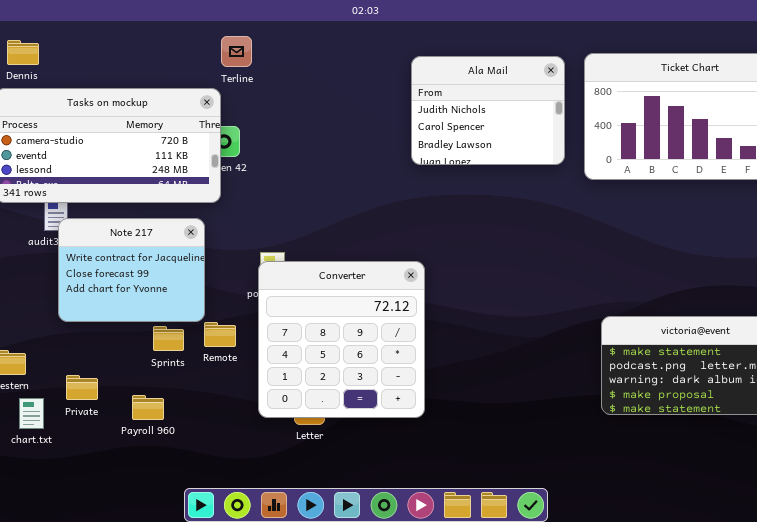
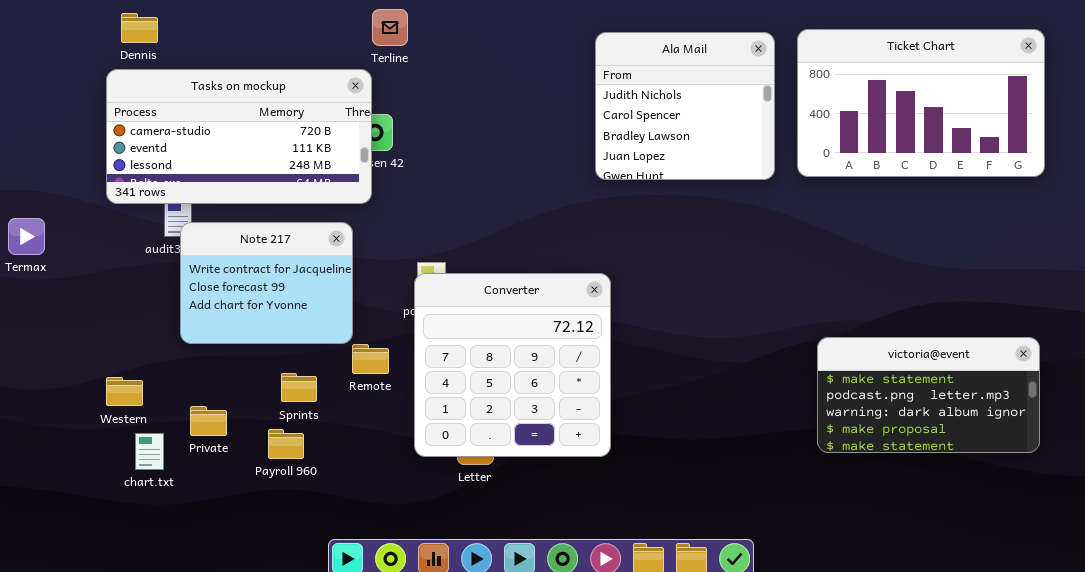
Ala Mail: [411,56,565,165] -> [595,32,775,180], resized
Sprints: [153,326,184,351] -> [281,373,317,402], moved

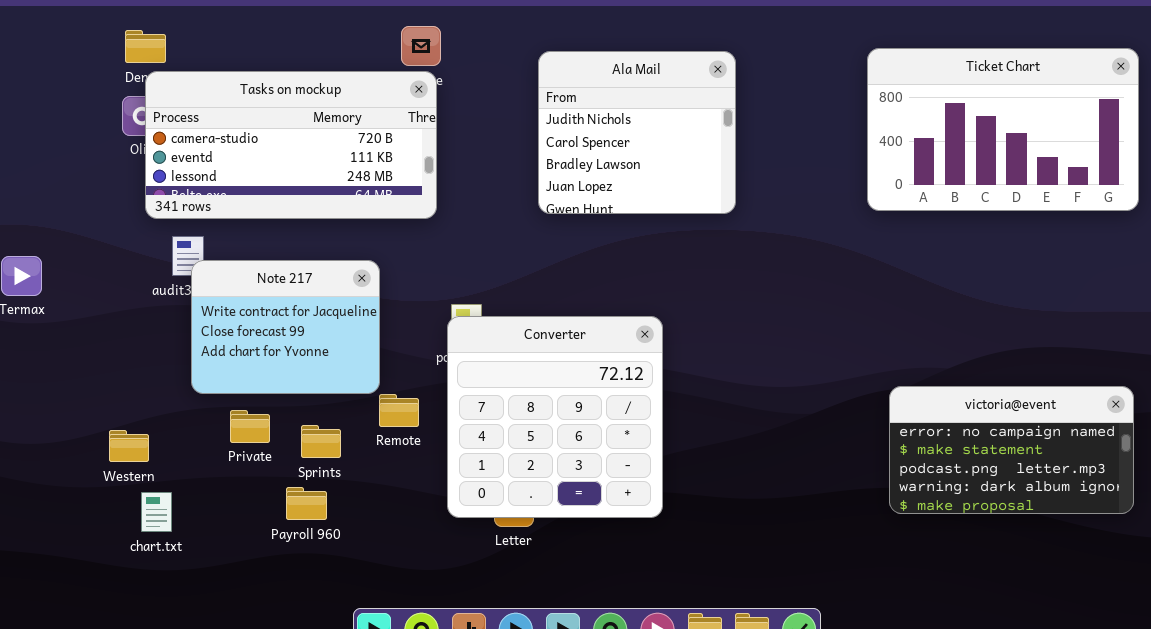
Ala Mail: [595,32,775,180] -> [538,51,736,214], moved
Tasks on mockup: [106,69,372,204] -> [145,71,437,219], moved
victoria@event: [817,337,1040,453] -> [889,386,1134,514], scrolled up 1 row
Private: [190,406,227,436] -> [230,410,270,443], moved

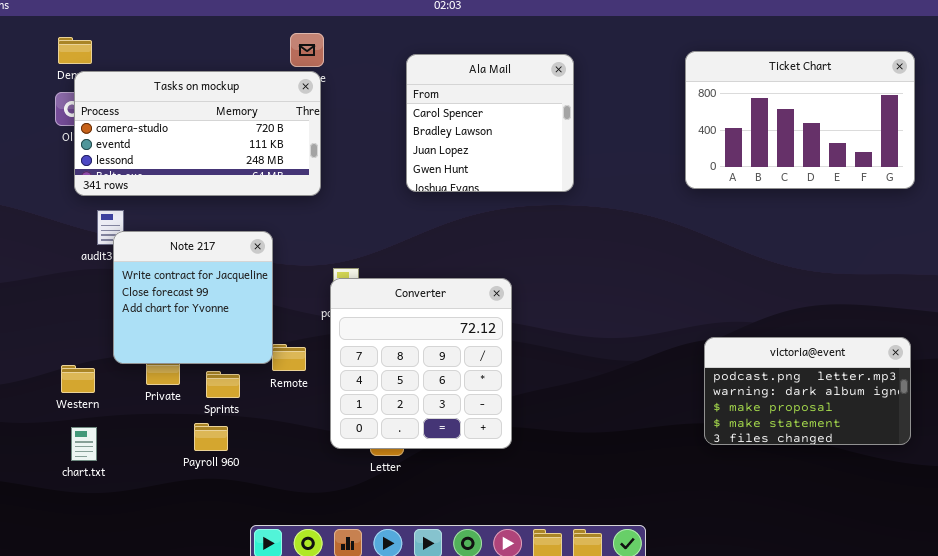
Ala Mail: [538,51,736,214] -> [406,54,574,192], scrolled down 1 row
Note 217: [191,260,380,394] -> [113,231,273,364], resized
victoria@event: [889,386,1134,514] -> [704,337,911,445], scrolled down 2 rows
Western: [109,430,149,462] -> [61,365,95,393], moved

